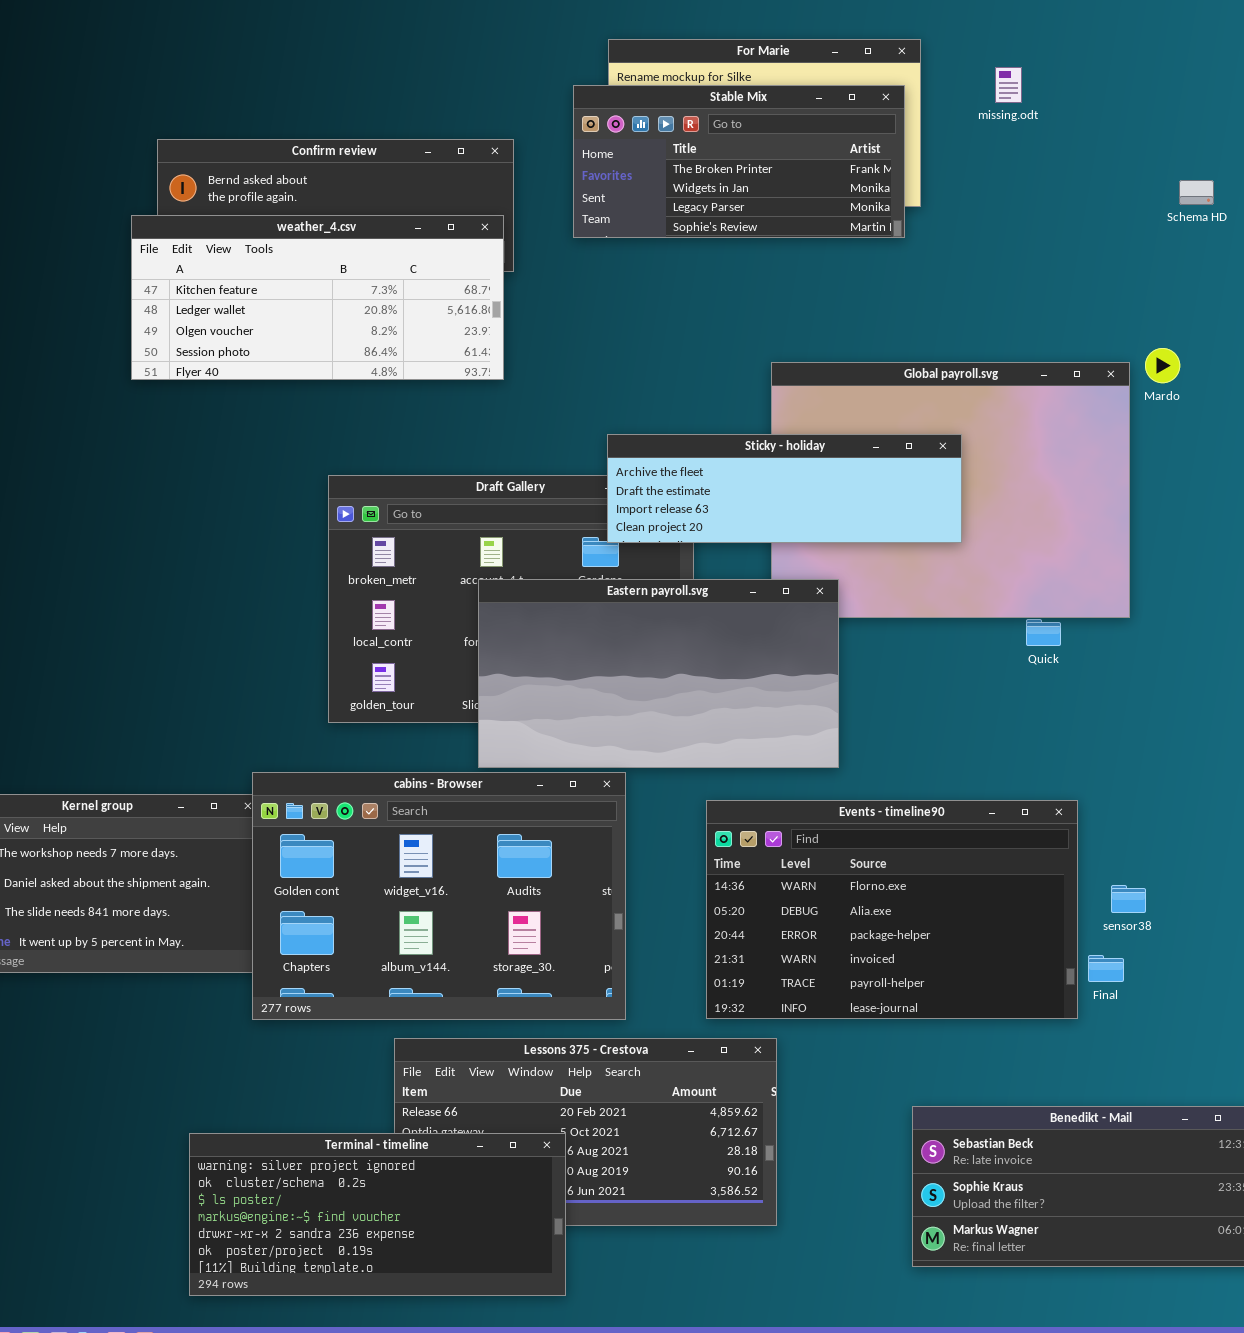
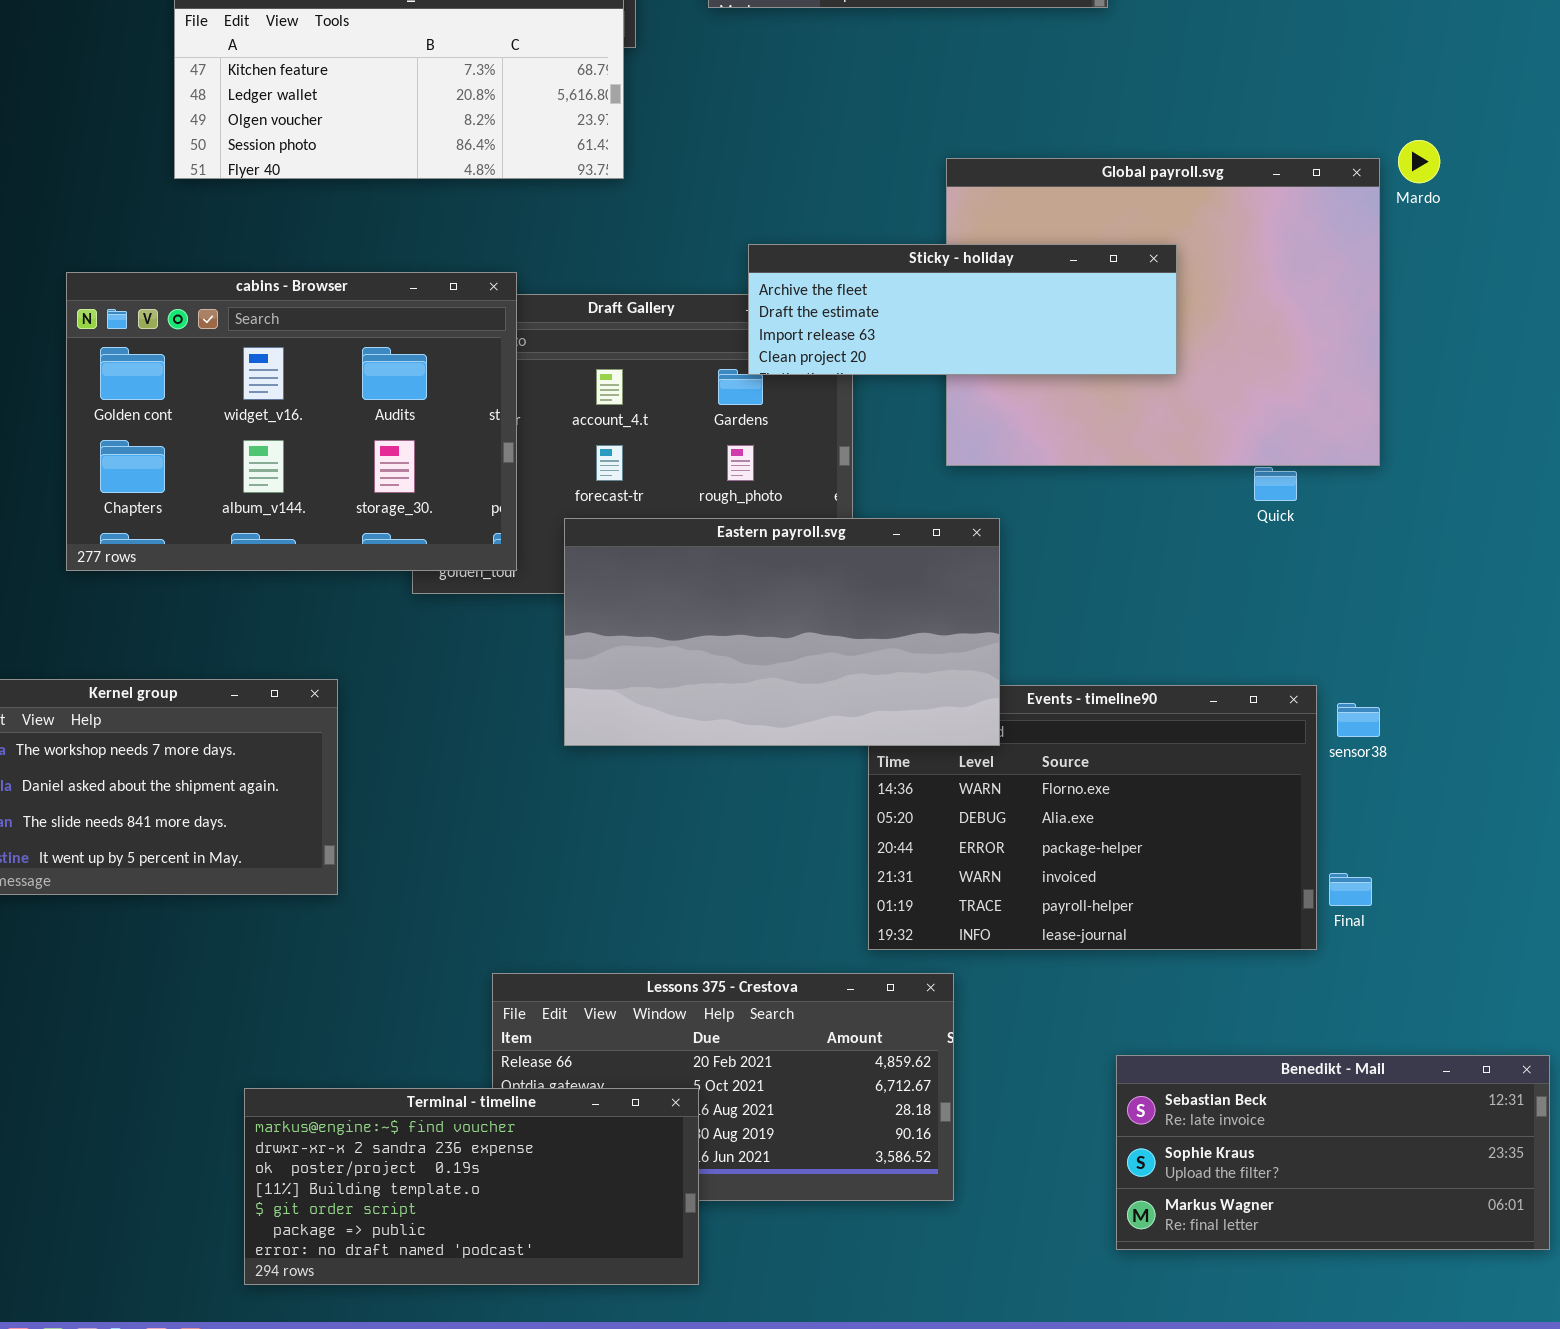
Eastern payroll.svg: [478,579,839,768] -> [564,518,1000,746], moved
cabins - Browser: [252,772,626,1020] -> [66,272,517,571], moved
sensor38: [1111,885,1146,913] -> [1337,703,1380,737], moved
Terminal - timeline: [189,1133,566,1296] -> [244,1088,699,1285], scrolled down 3 rows

